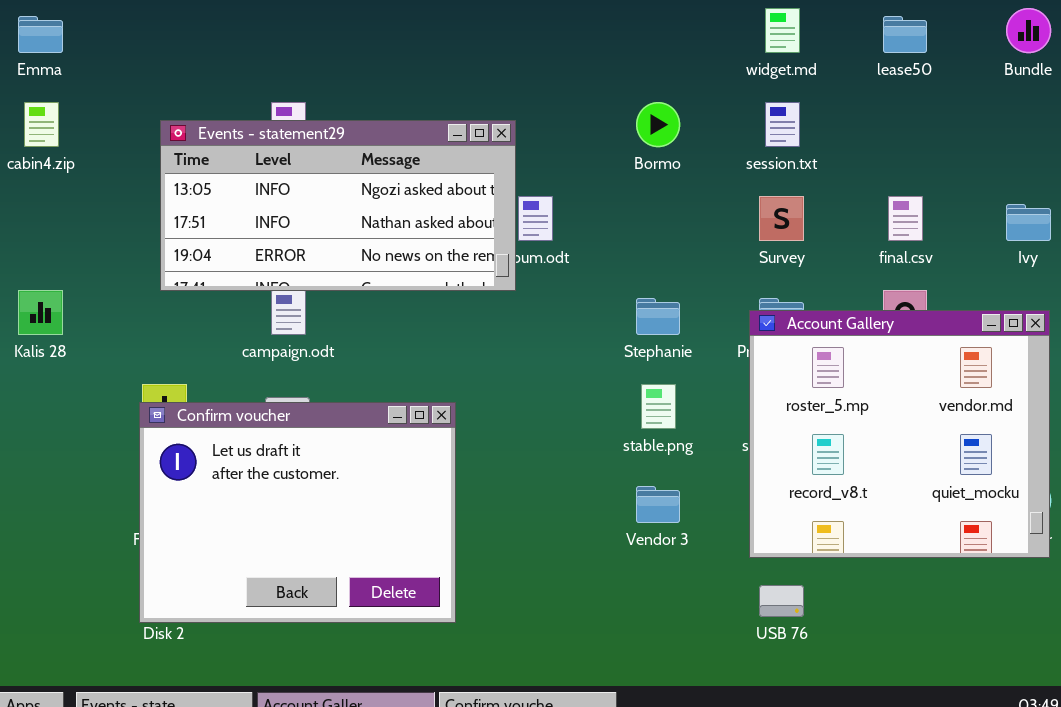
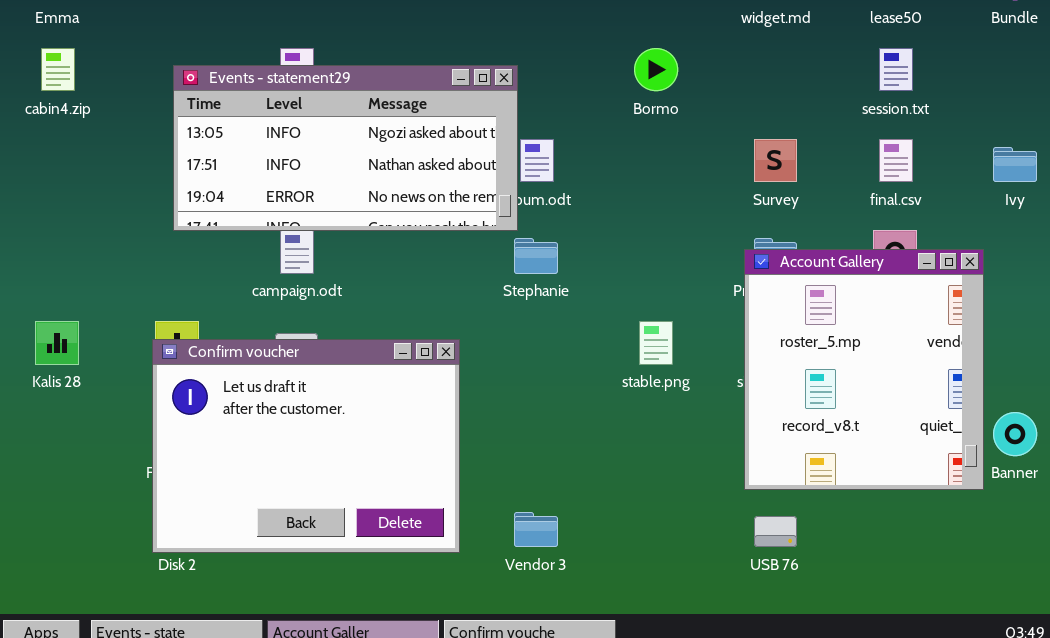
session.txt: [765,102,800,147] -> [879,48,913,91], moved
Kalis 28: [18,290,63,335] -> [35,321,79,365], moved
Stephanie: [636,298,680,335] -> [514,238,558,274], moved
Account Gallery: [749,310,1050,558] -> [744,249,984,490], resized
Vendor 3: [636,486,680,523] -> [514,512,558,547], moved

